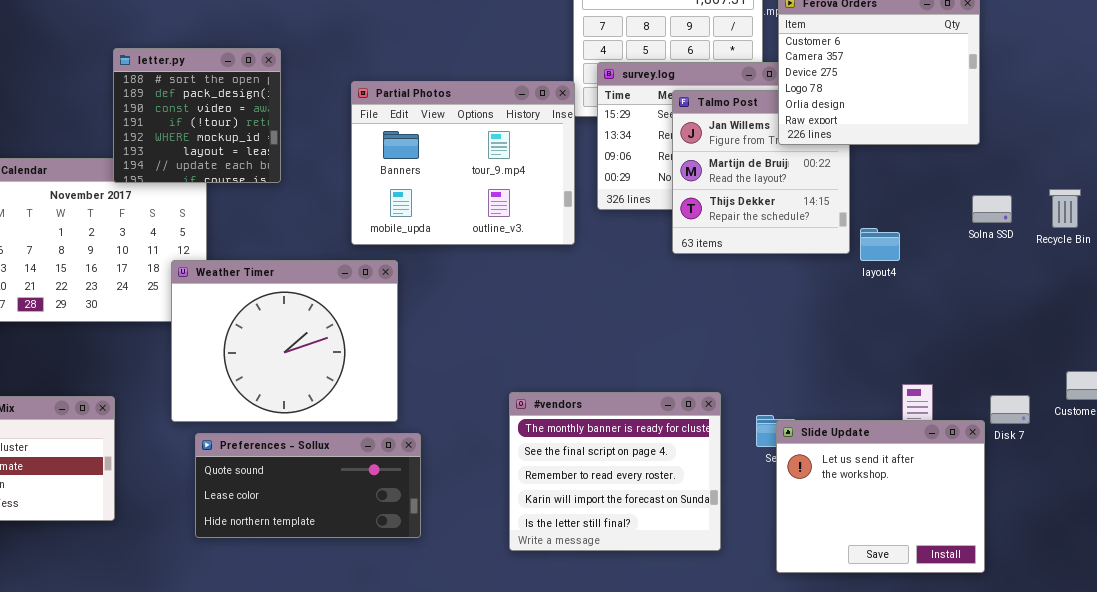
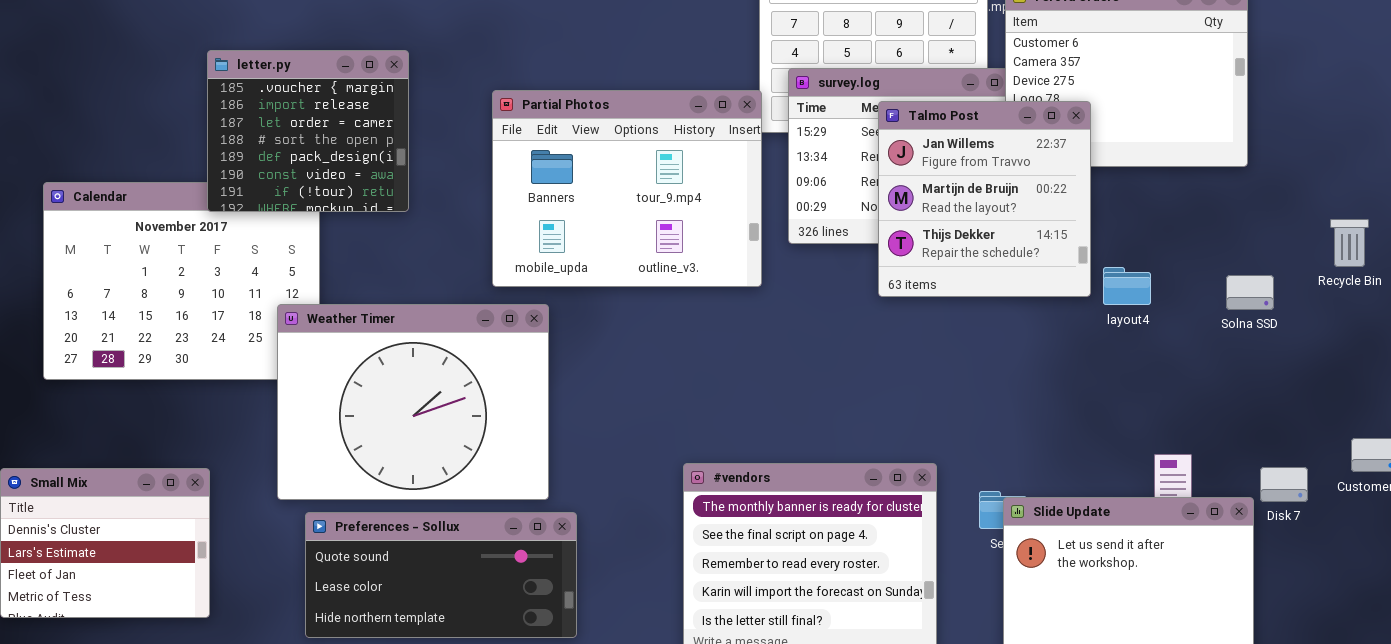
letter.py: [113,48,281,183] -> [207,50,409,212], scrolled up 3 rows
Talmo Post: [672,90,850,254] -> [878,101,1091,297], raised
Solna SSD: [972,195,1012,223] -> [1226,275,1274,310], moved

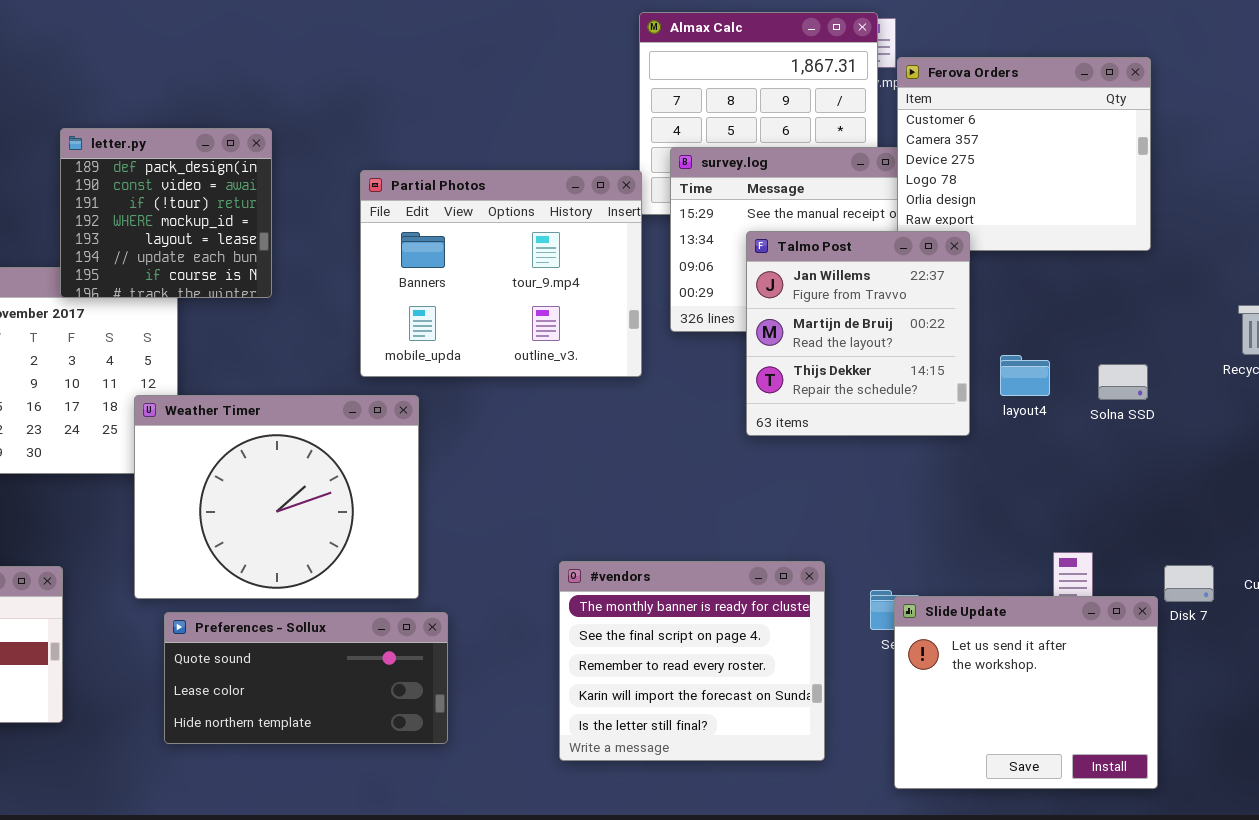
letter.py: [207,50,409,212] -> [60,128,272,298], scrolled down 4 rows
Talmo Post: [878,101,1091,297] -> [746,231,970,436], moved
Solna SSD: [1226,275,1274,310] -> [1098,364,1148,400], moved

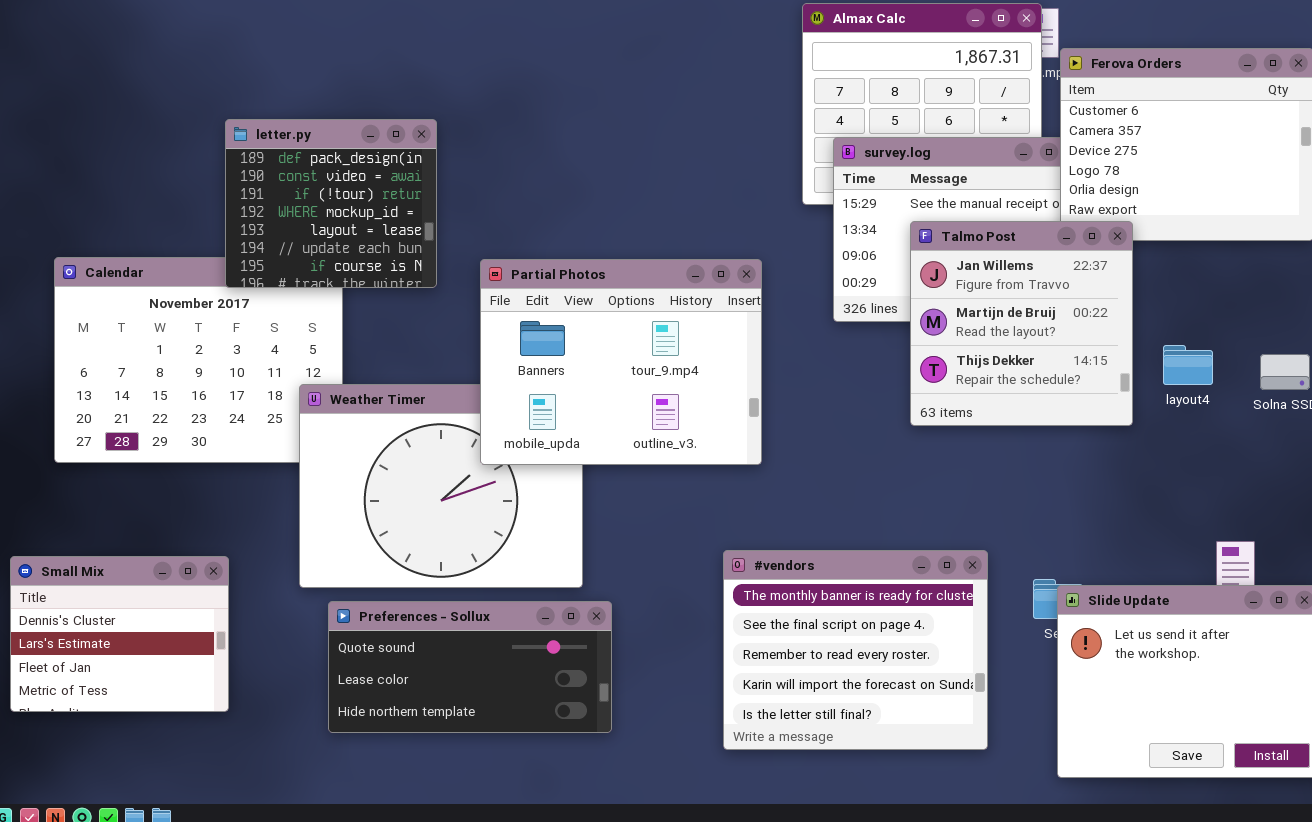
Partial Photos: [360,170,642,377] -> [480,259,762,465], moved

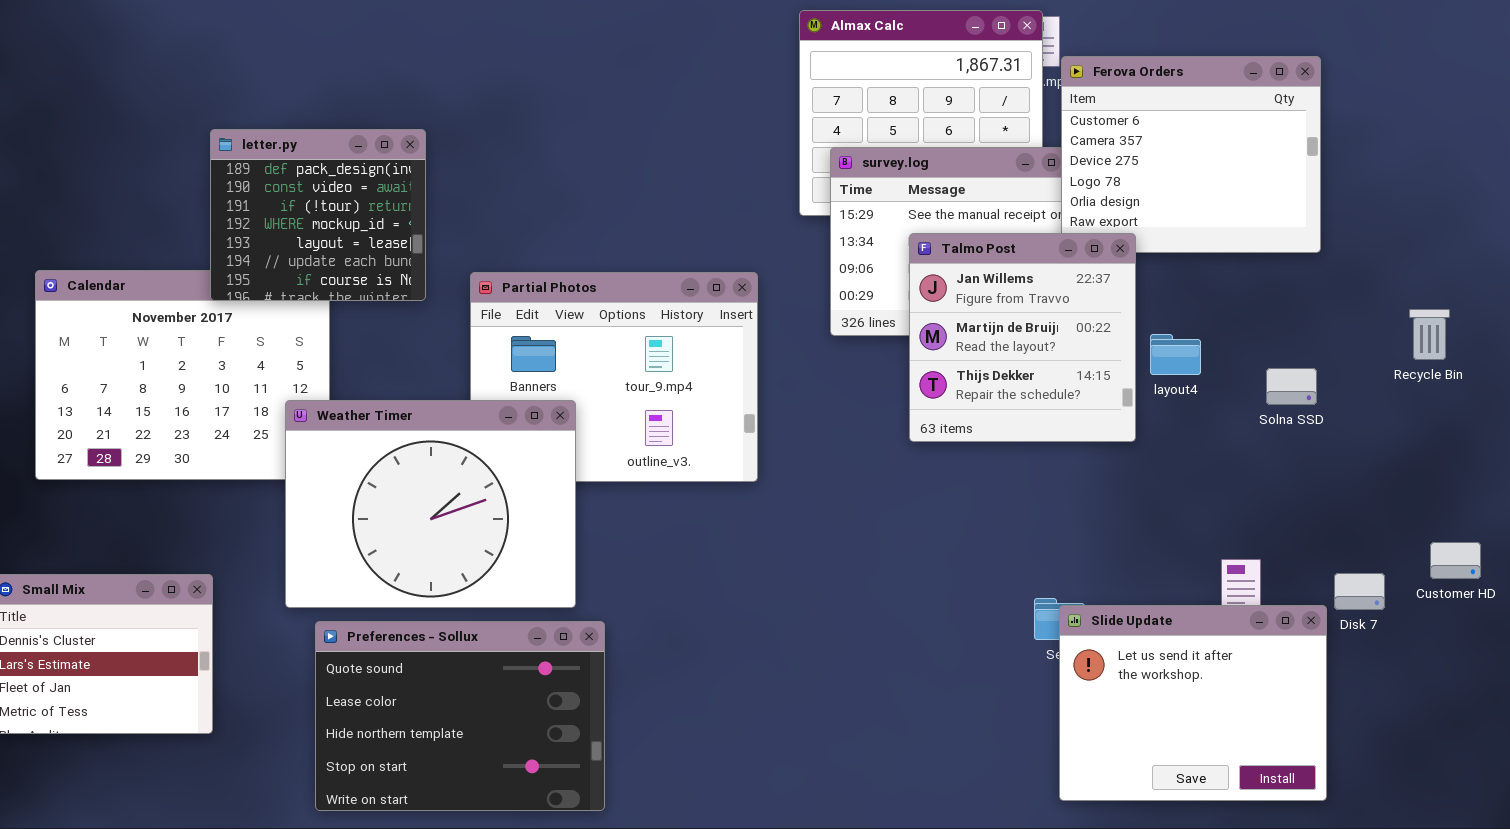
layout4: [1163,345,1213,385] -> [1150,334,1201,375], moved
Weather Timer: [299,384,583,588] -> [285,400,576,608], raised
#vendors: [723,550,988,750] -> none, closed
Preferences - Sollux: [328,601,612,733] -> [315,621,605,811], resized

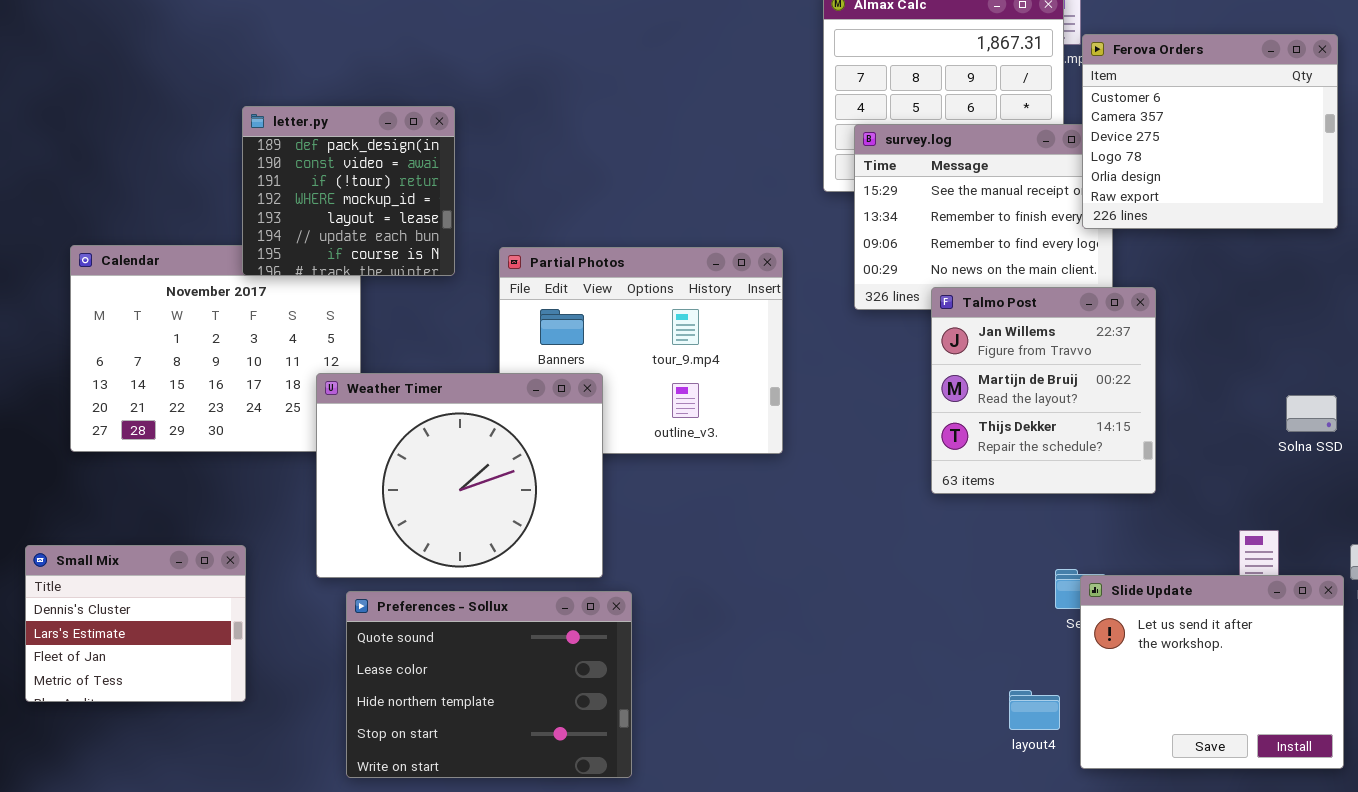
Talmo Post: [909,233,1136,442] -> [931,287,1156,494], moved
layout4: [1150,334,1201,375] -> [1009,690,1060,730], moved
Solna SSD: [1266,368,1317,405] -> [1286,395,1337,432], moved

